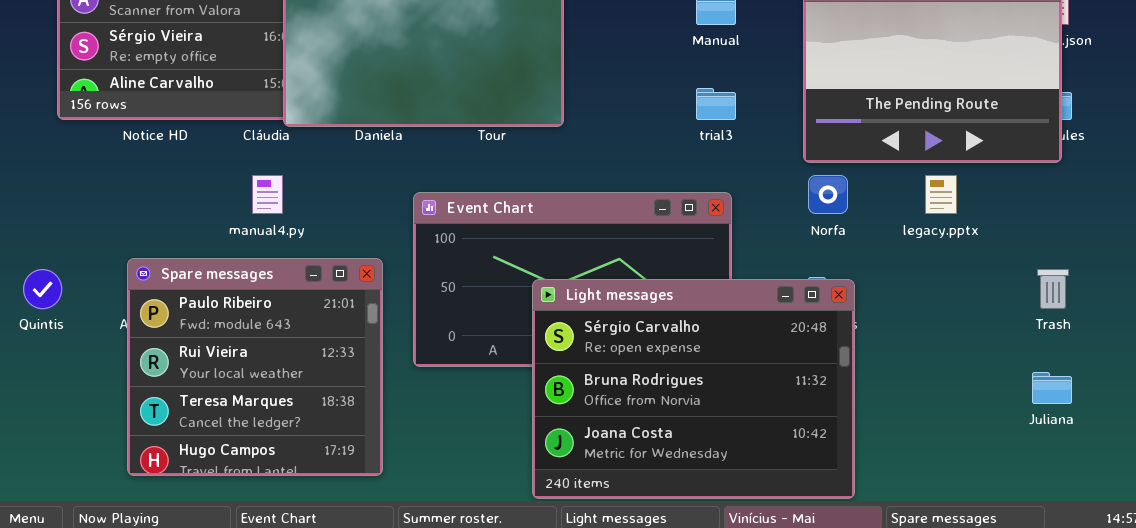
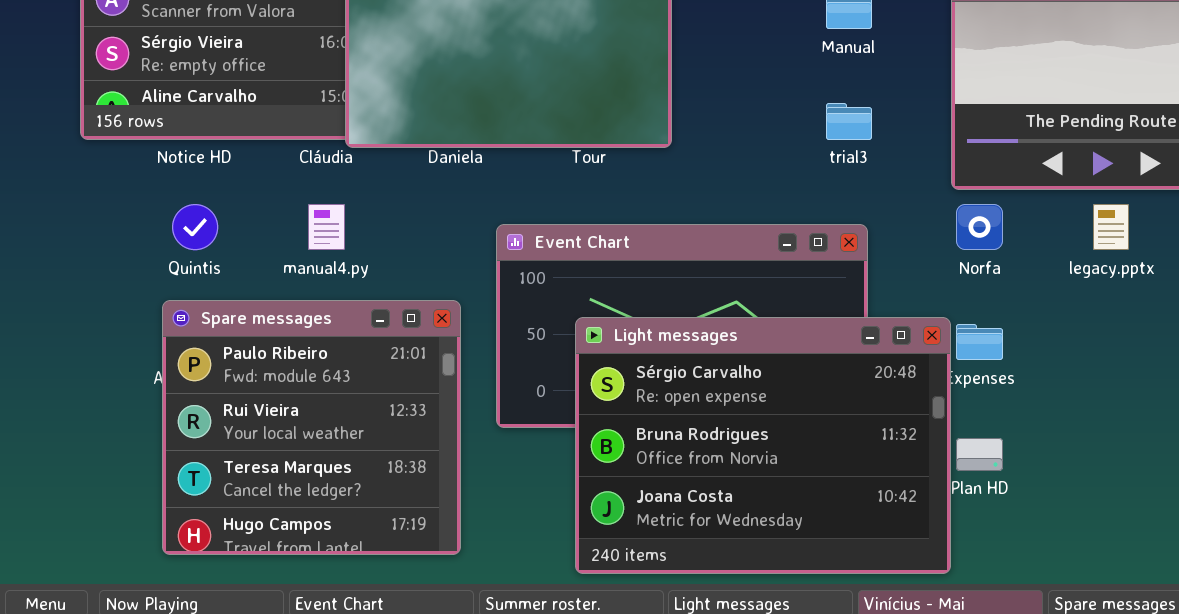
Quintis: [23,269,62,309] -> [172,204,218,250], moved
Light messages: [532,279,855,499] -> [575,317,951,574], moved

